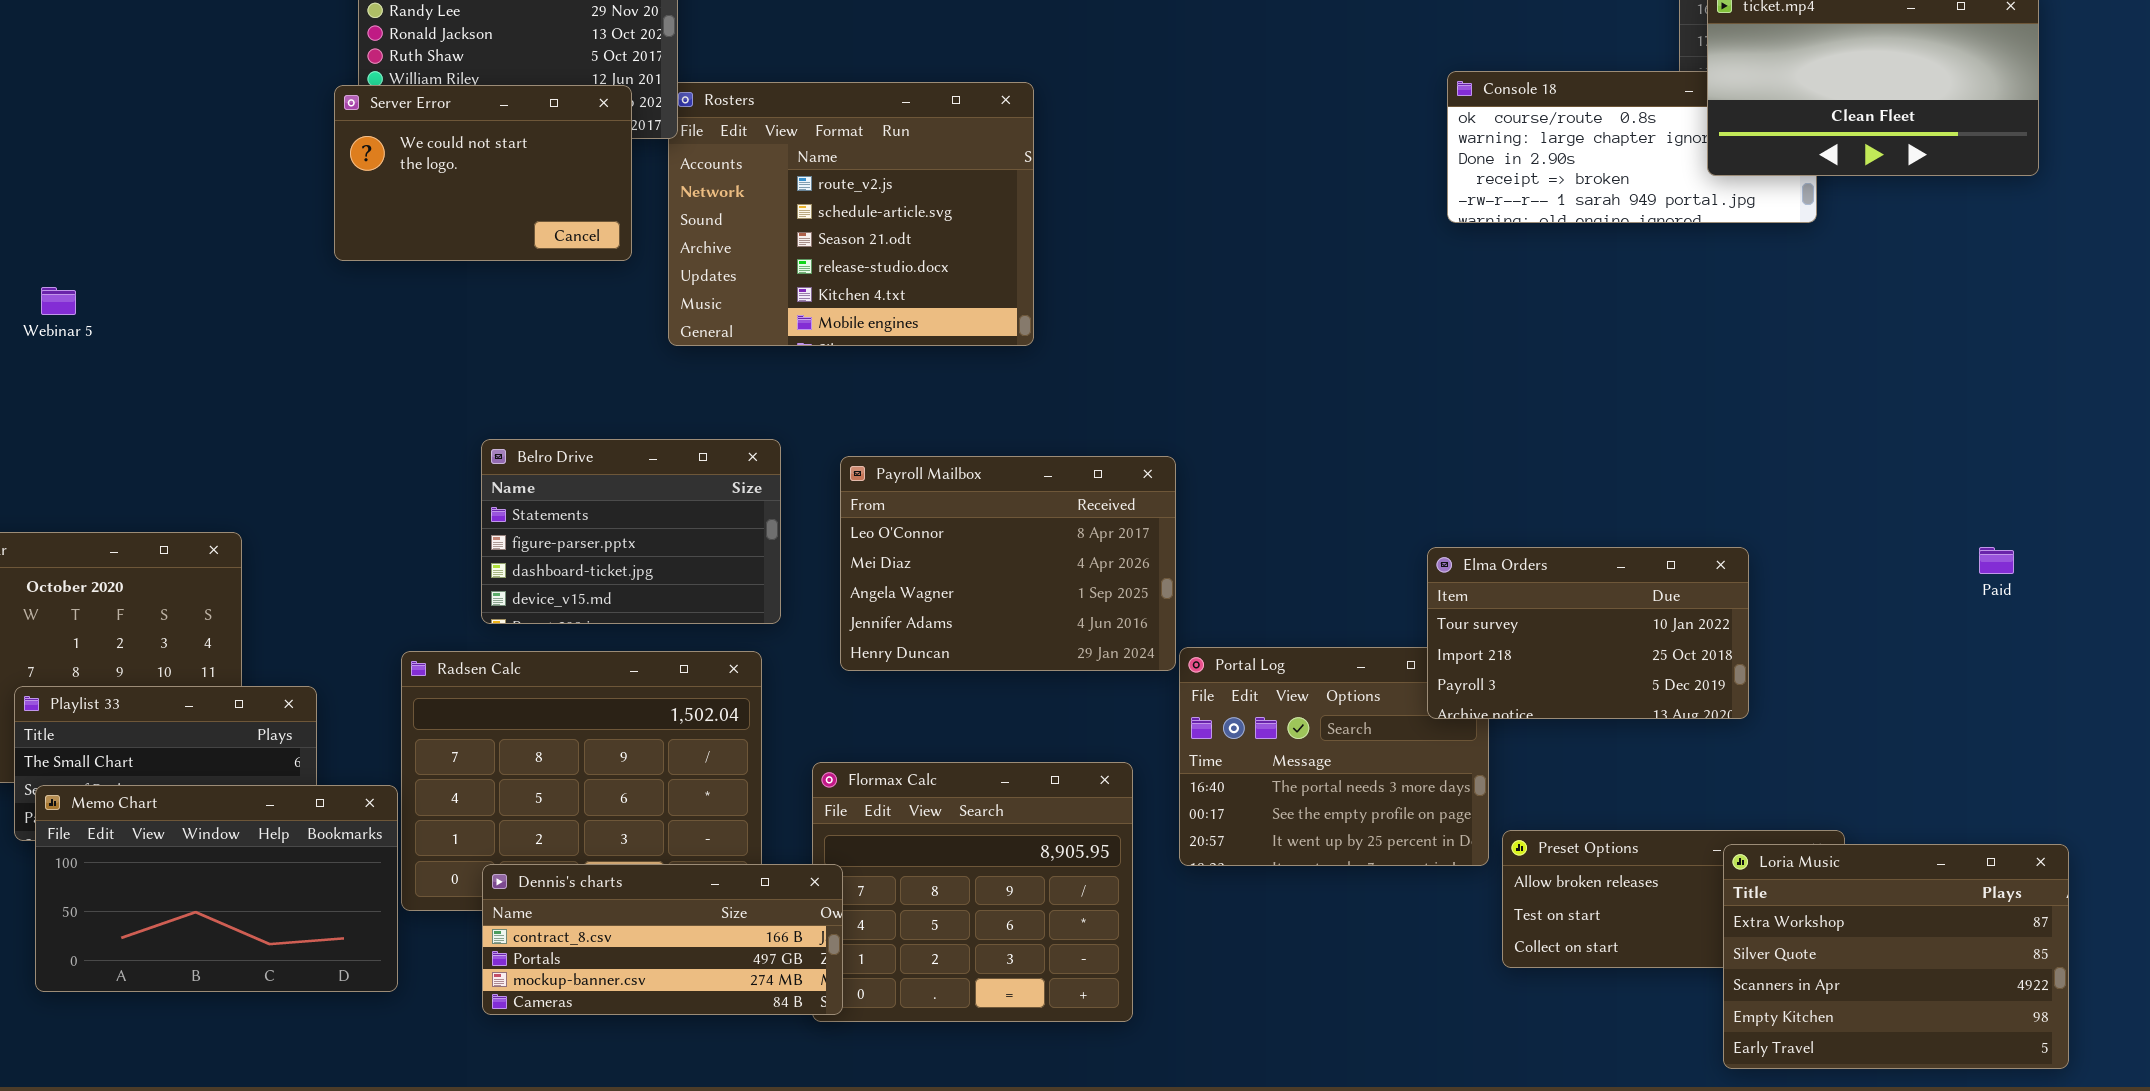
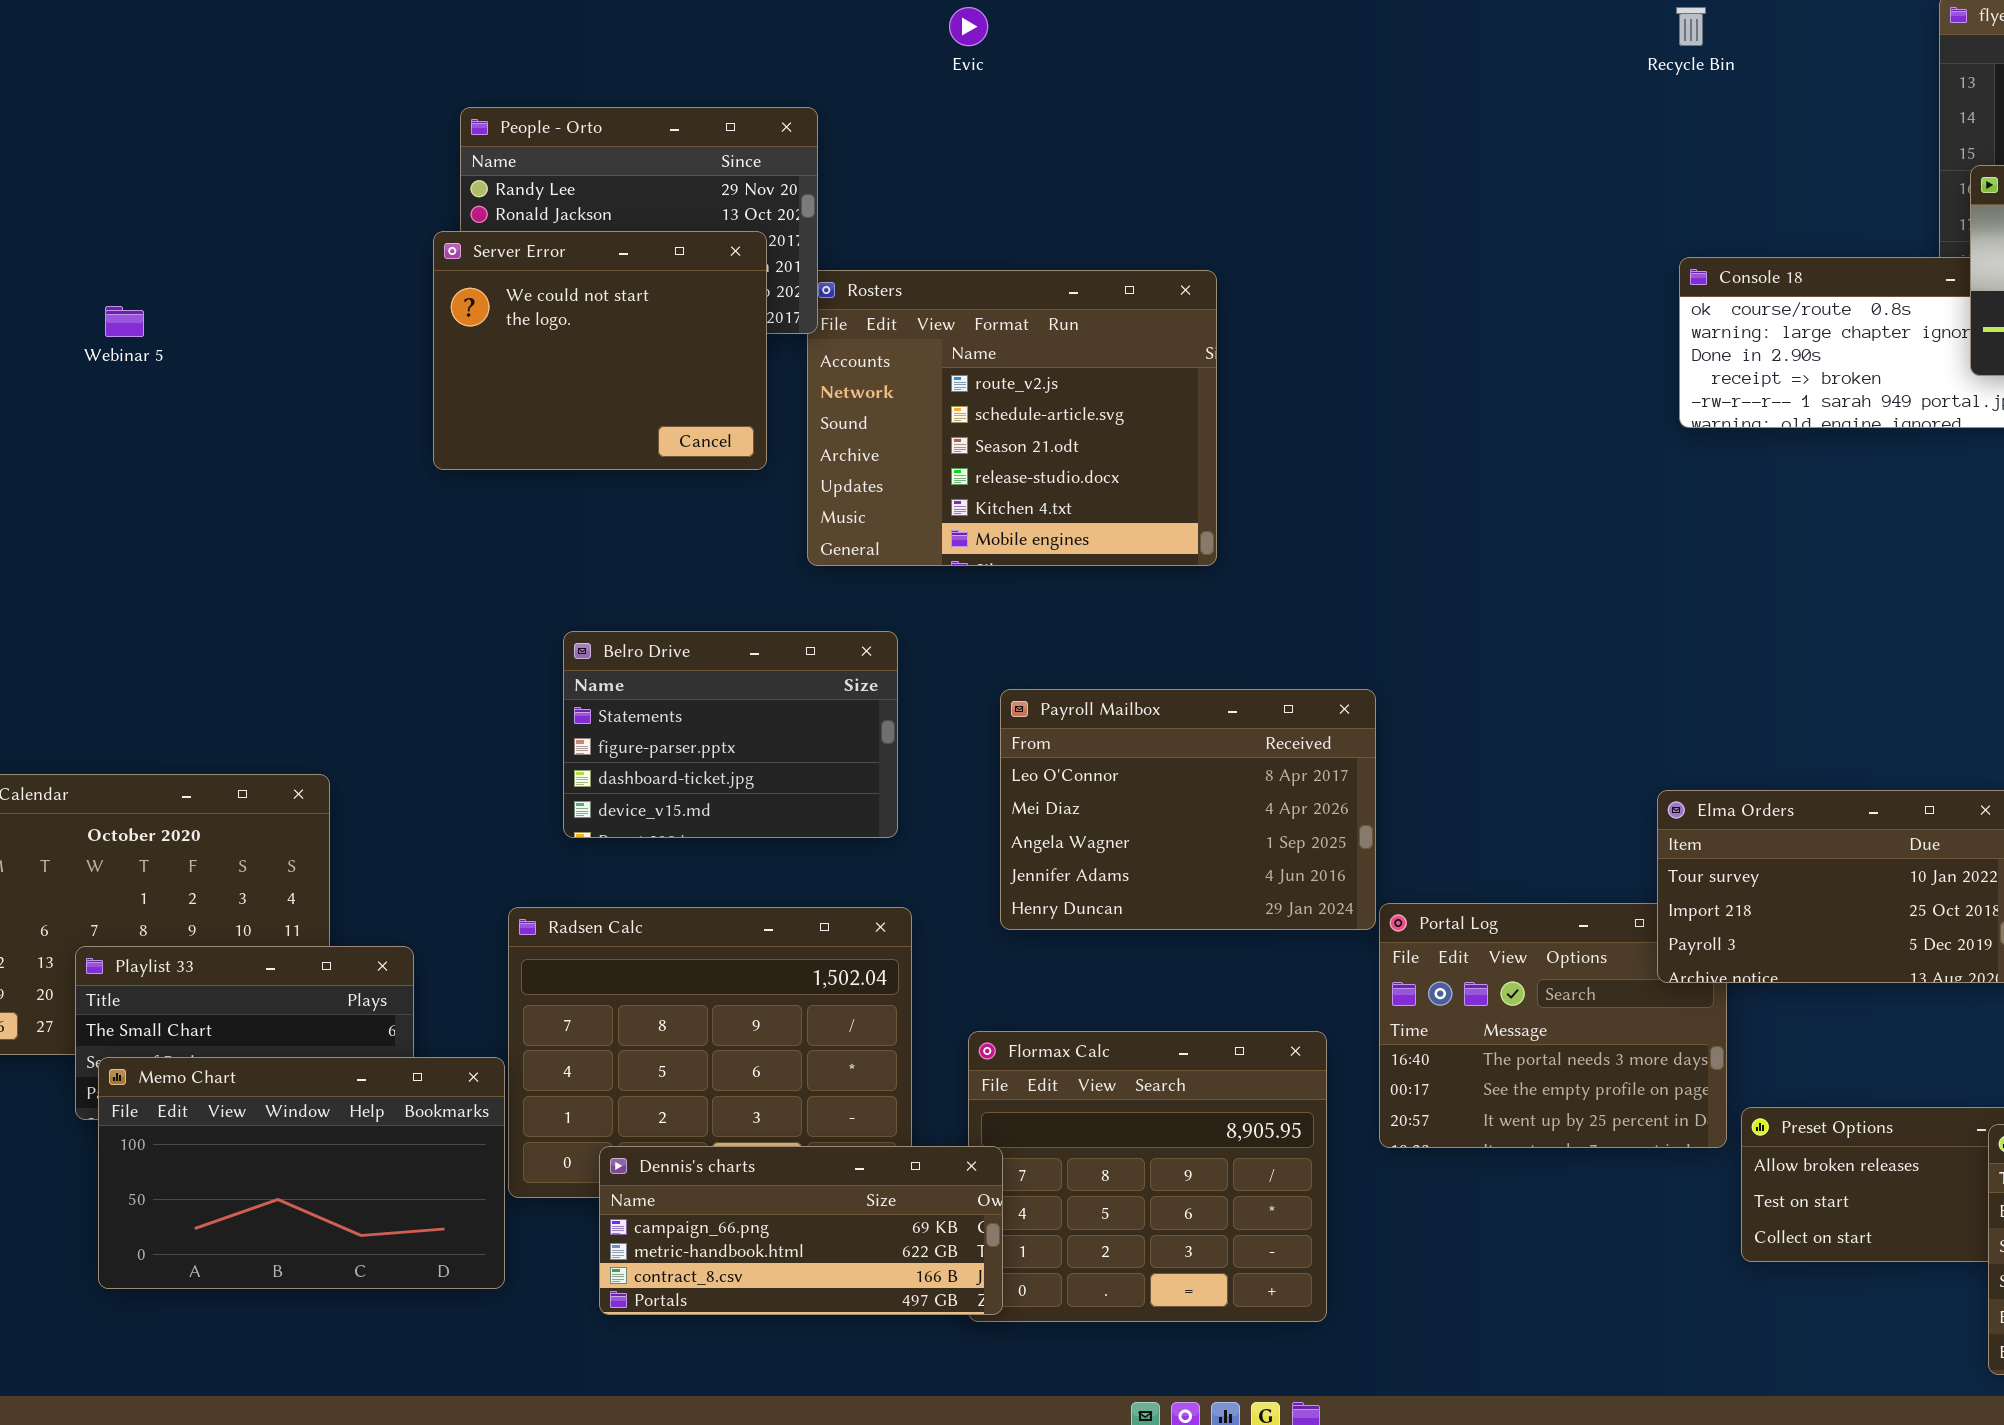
Server Error: [334,85,632,261] -> [433,231,767,470], resized
Webinar 5: [41,287,76,315] -> [105,306,144,337], moved
Belro Drive: [481,439,781,624] -> [563,631,898,838], moved
Dennis's charts: [482,864,843,1015] -> [599,1146,1003,1315], scrolled up 2 rows

